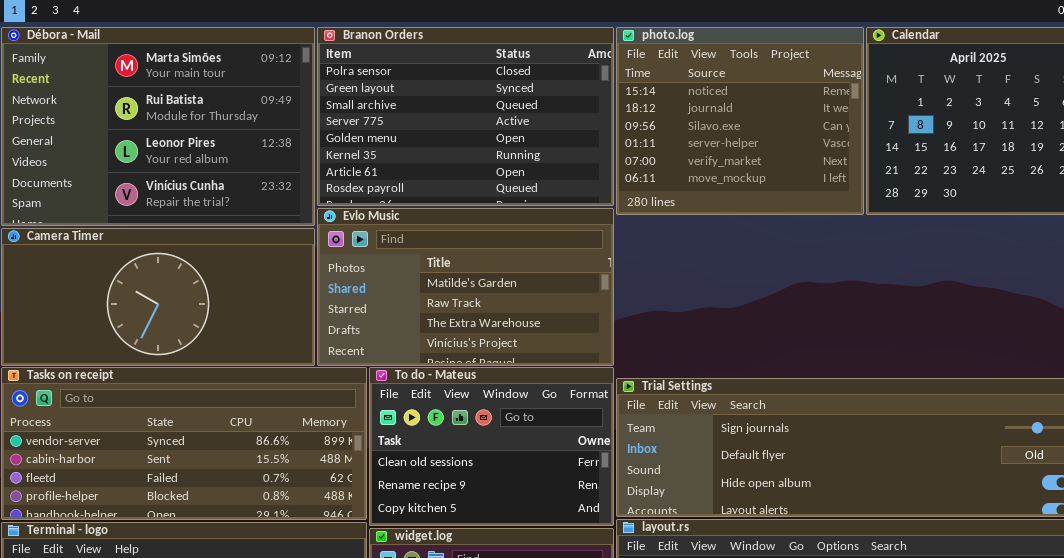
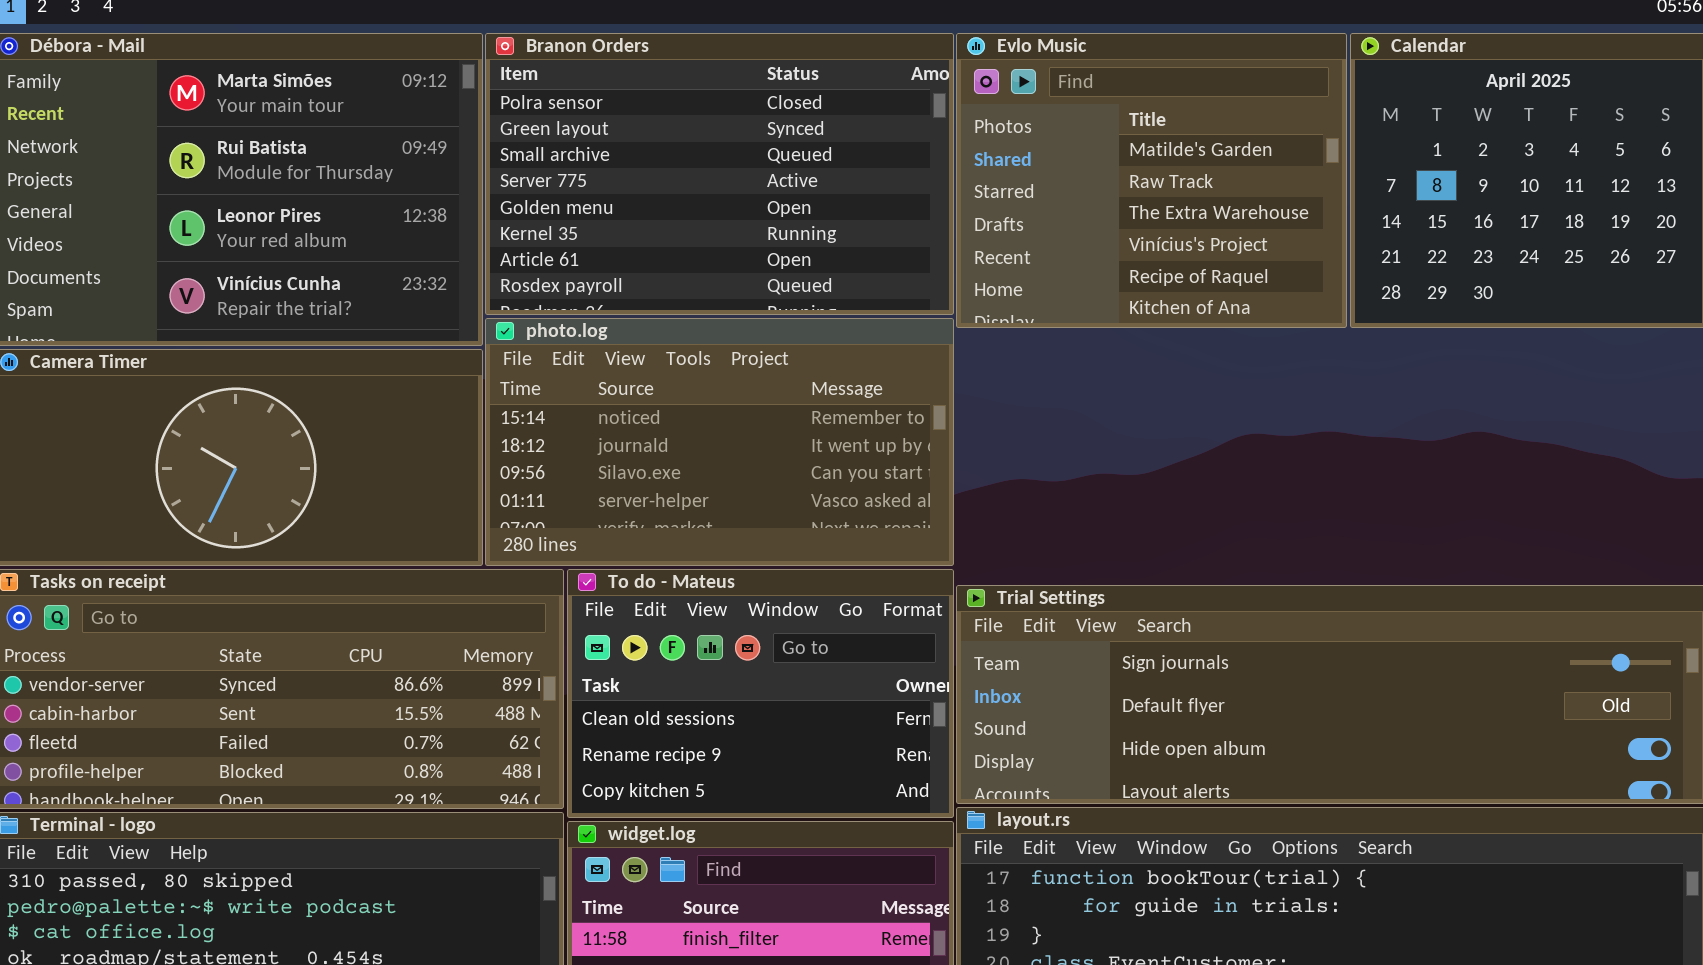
photo.log: [616,27,864,215] -> [485,318,954,566], moved, resized
Evlo Music: [317,208,614,366] -> [956,33,1347,328], moved, resized

